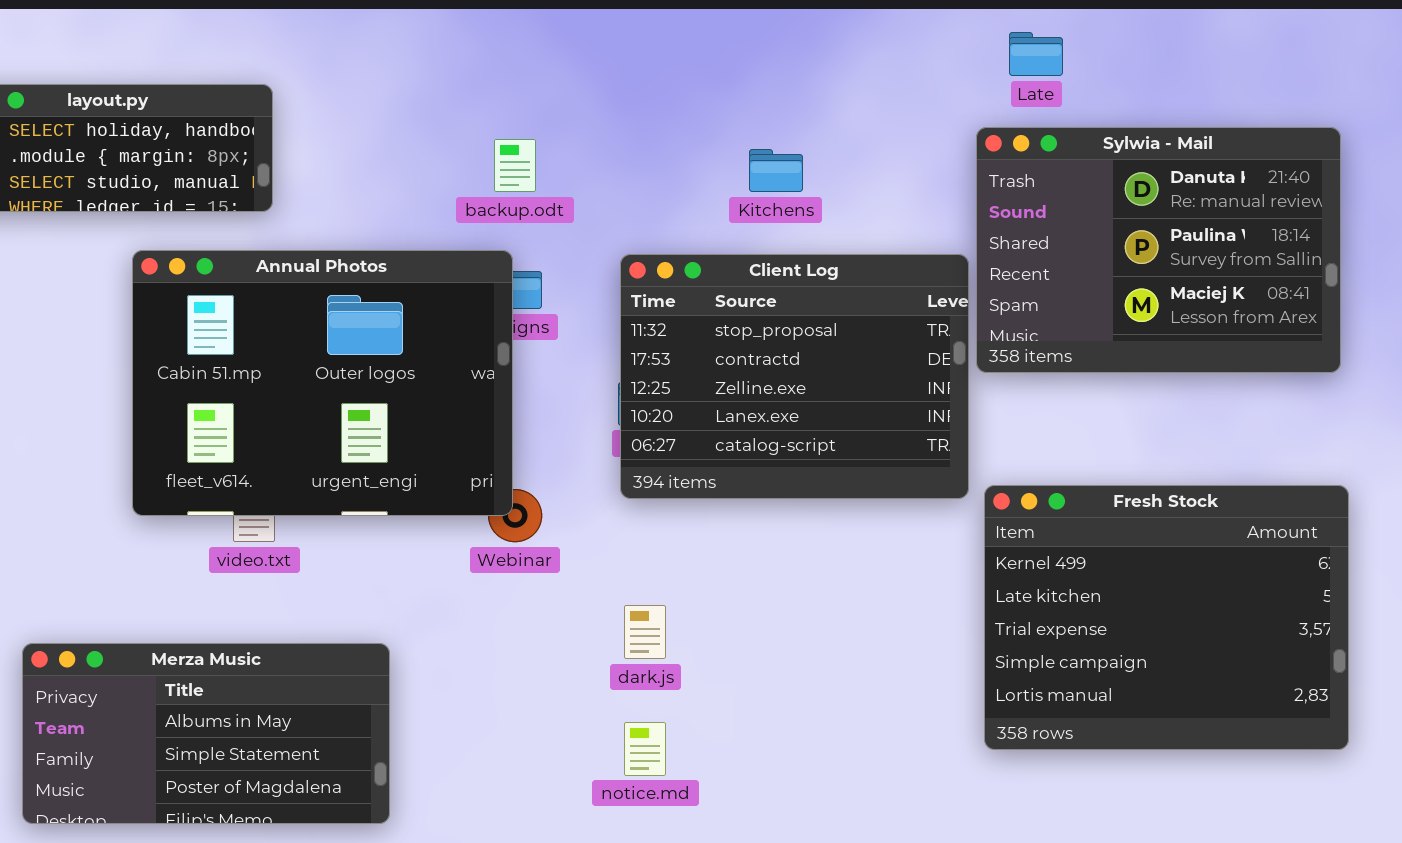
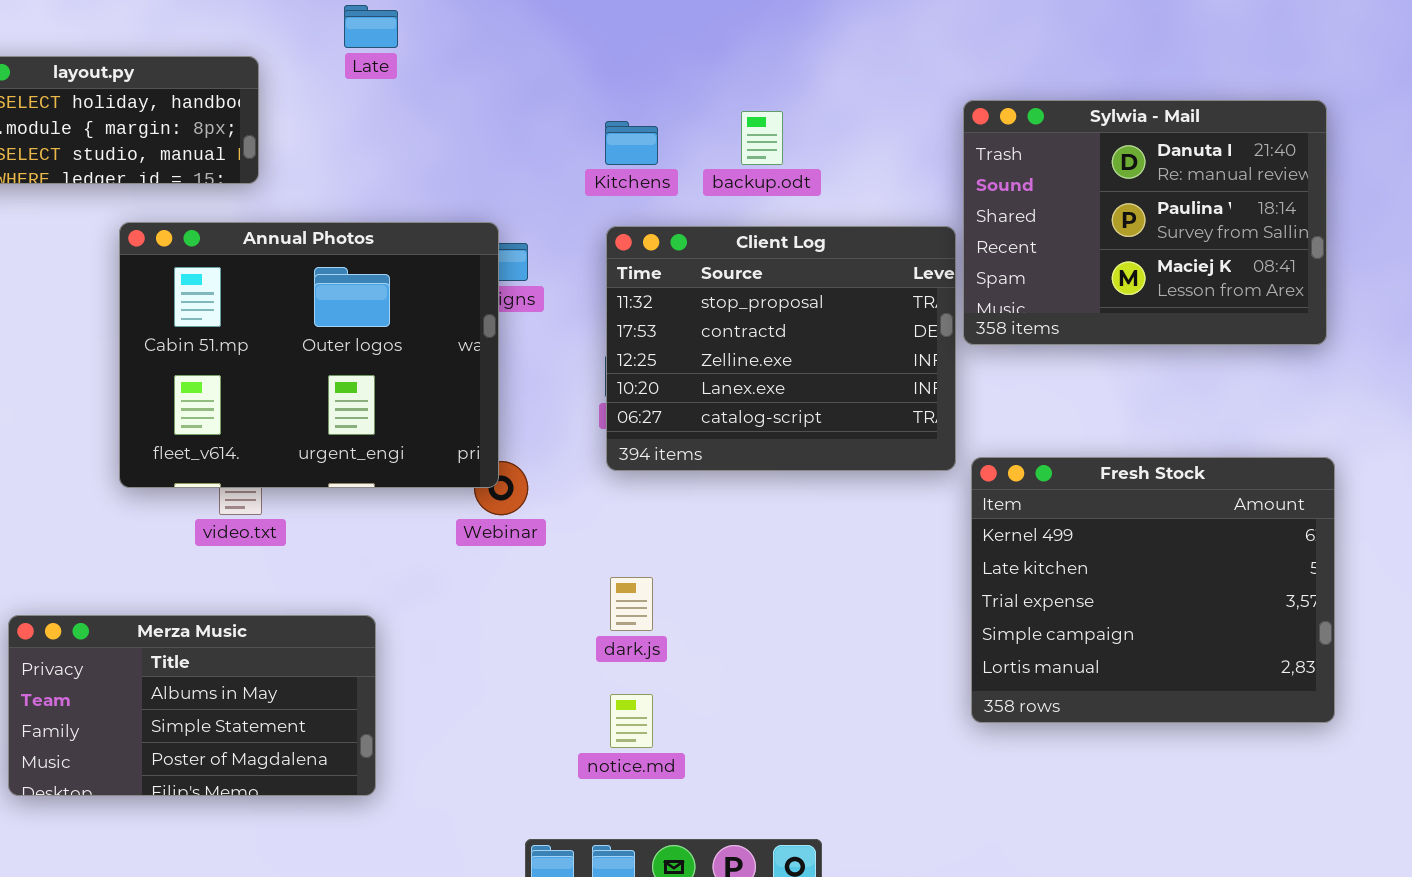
Late: [1009,32,1063,76] -> [344,5,398,48], moved
backup.odt: [494,139,536,192] -> [741,111,783,165], moved
Kitchens: [749,149,803,192] -> [605,121,658,165], moved

